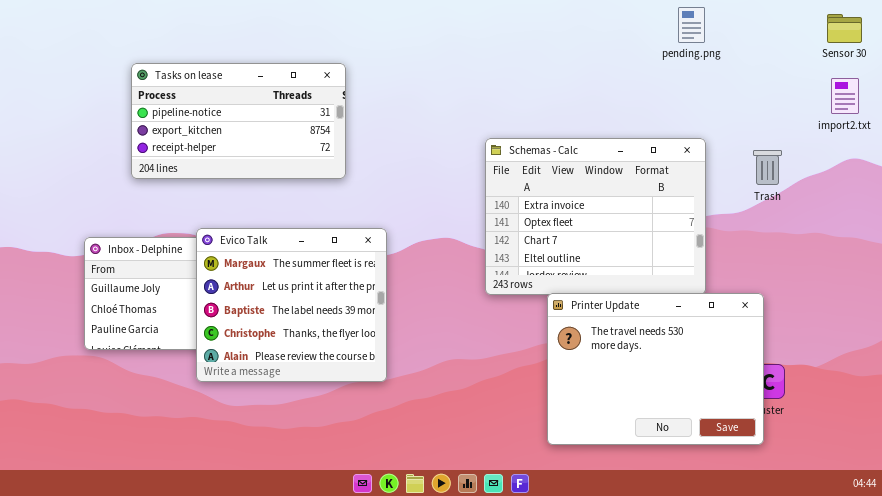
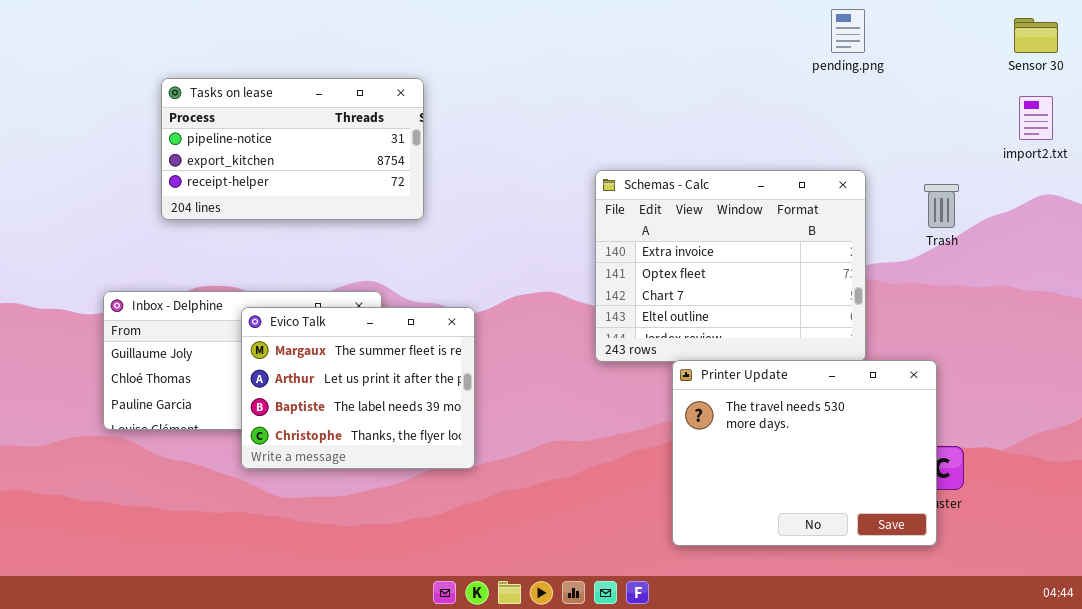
Evico Talk: [196,228,387,382] -> [241,307,475,469], resized

